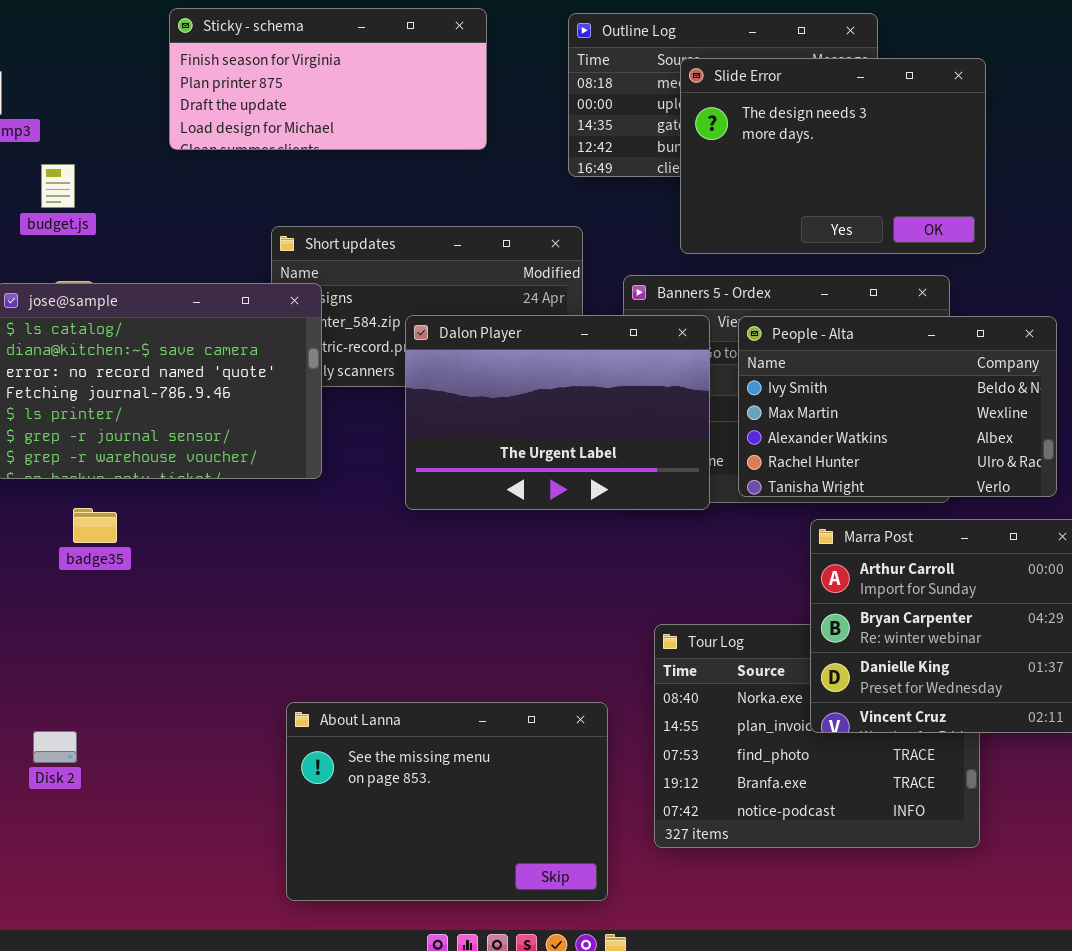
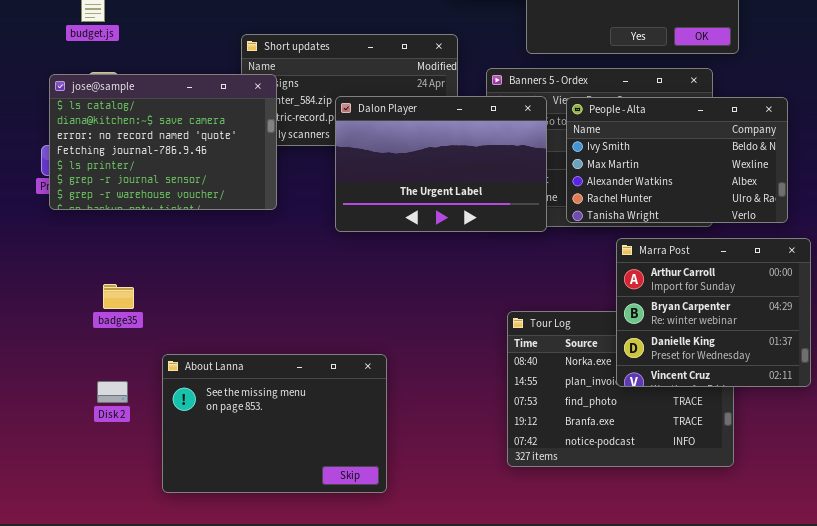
badge35: [73,508,117,543] -> [103,284,134,309], moved
About Lanna: [286,702,608,901] -> [162,354,387,493], moved
Disk 2: [33,731,77,763] -> [97,381,128,403], moved

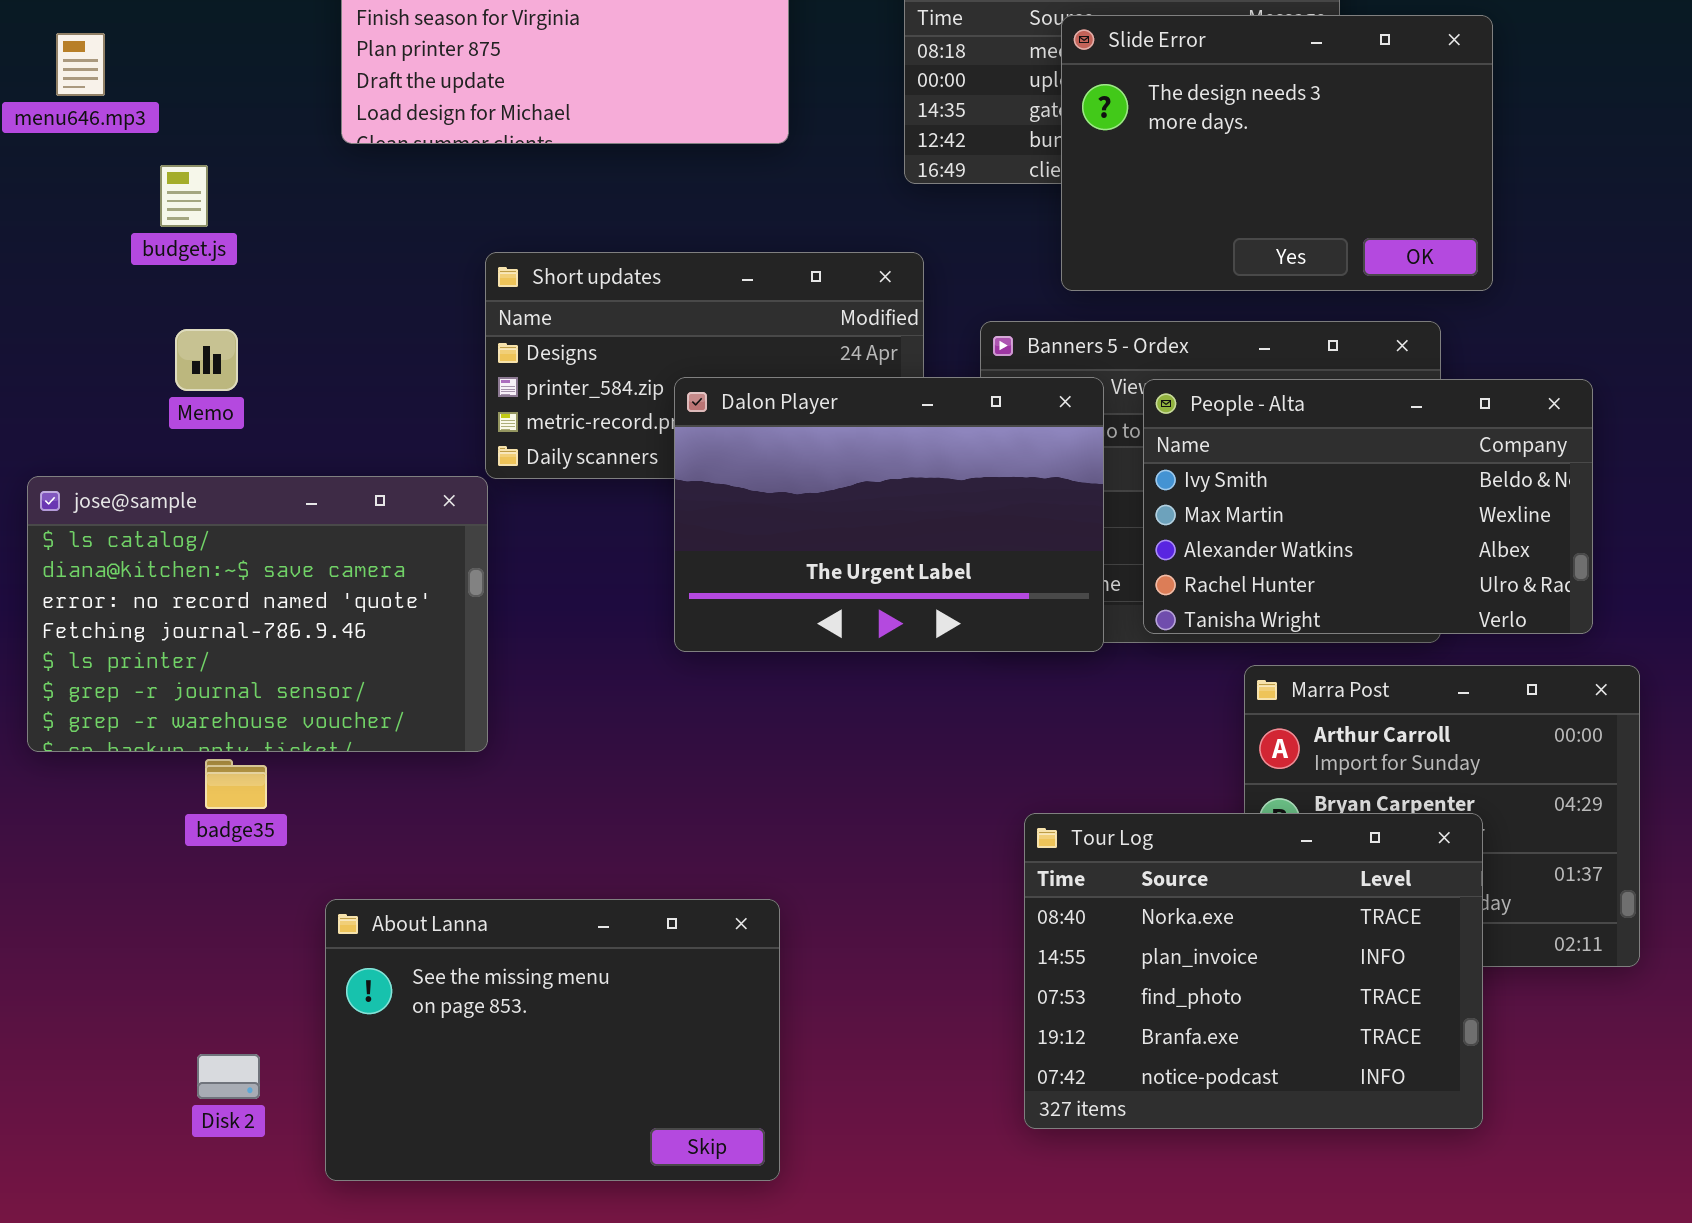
jose@sample: [49,74,277,210] -> [27,476,488,752], moved
Tour Log: [507,311,734,467] -> [1024,813,1483,1129], raised
Disk 2: [97,381,128,403] -> [197,1054,260,1099], moved

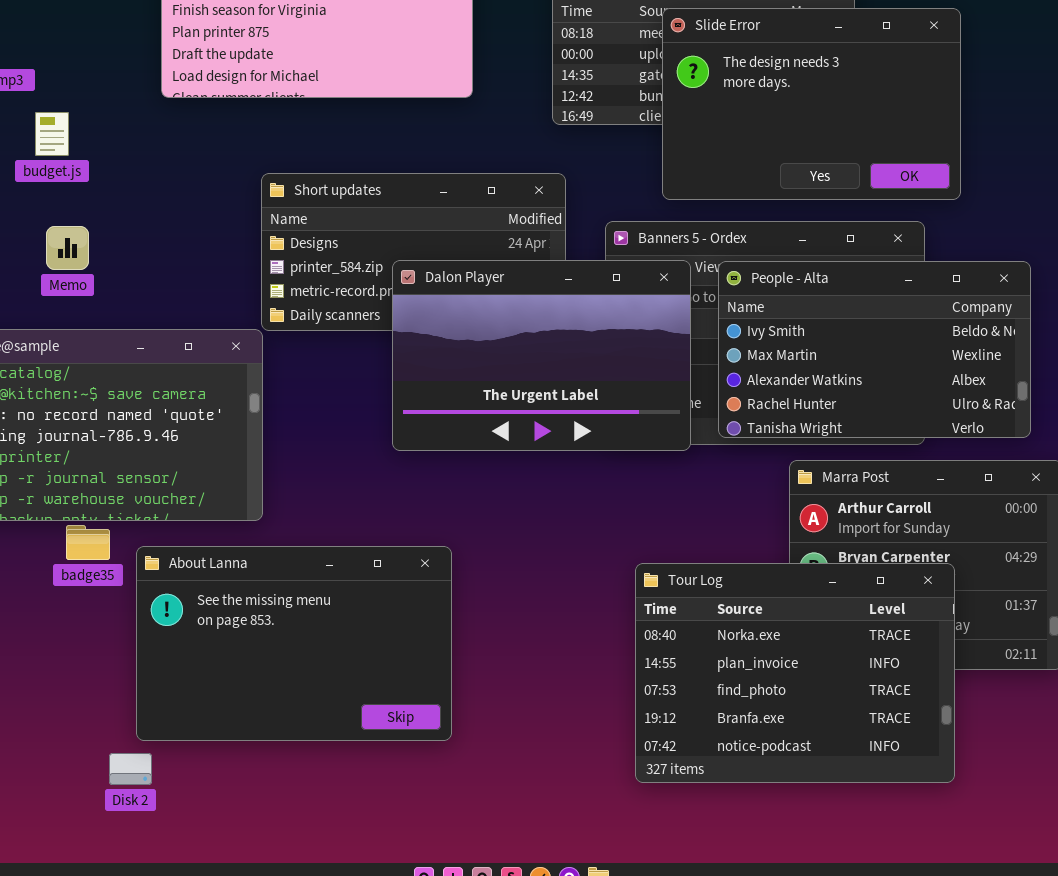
About Lanna: [325,899,780,1181] -> [136,546,452,741], moved
Disk 2: [197,1054,260,1099] -> [109,753,152,785], moved

